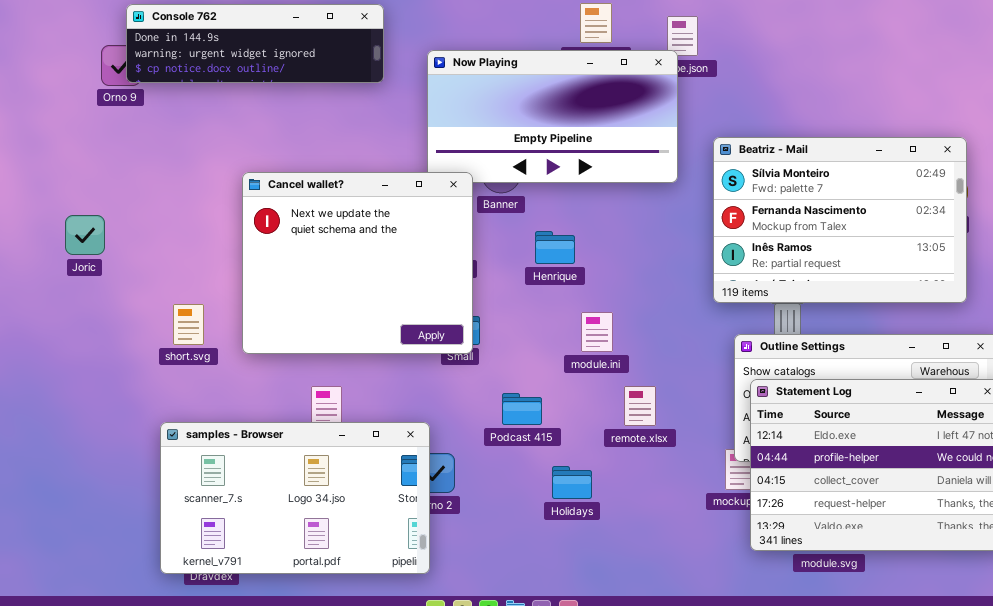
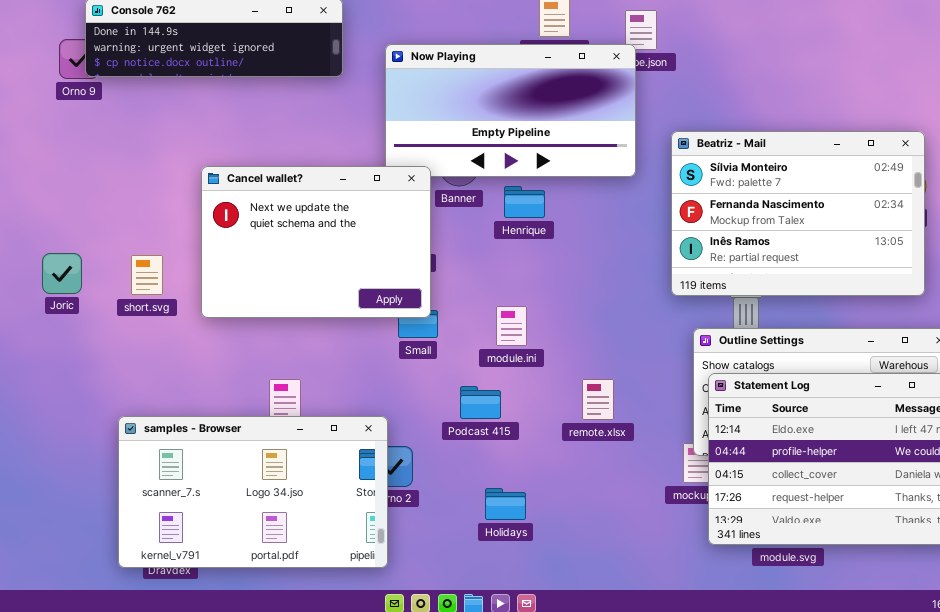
Cancel wallet?: [242,172,473,354] -> [201,166,431,318], resized
Joric: [65,215,105,255] -> [42,253,82,294], moved
Henrique: [535,231,575,264] -> [504,186,545,218], moved
short.svg: [173,304,204,345] -> [131,255,163,295], moved
module.ini: [581,312,613,352] -> [496,306,527,346], moved
Holidays: [552,466,592,499] -> [485,488,526,520], moved

